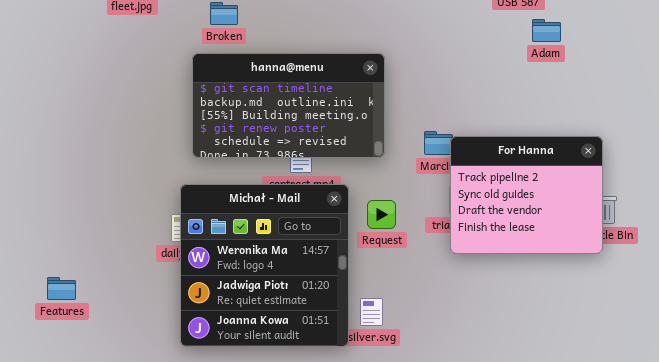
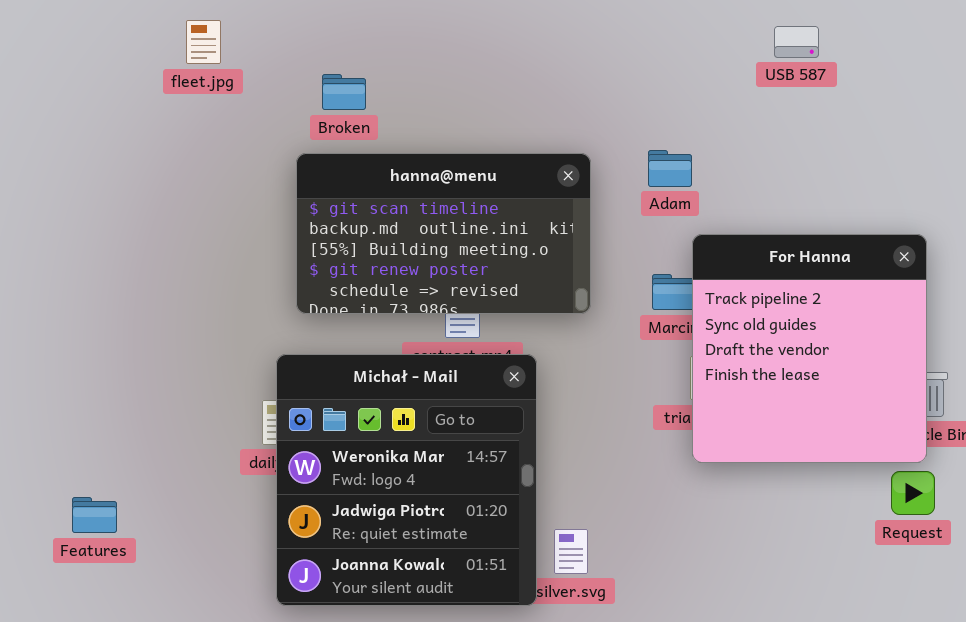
Adam: [532,19,561,42] -> [648,150,692,187], moved
For Hanna: [450,136,603,254] -> [692,234,927,463], resized
Request: [367,200,396,229] -> [891,471,935,515], moved

